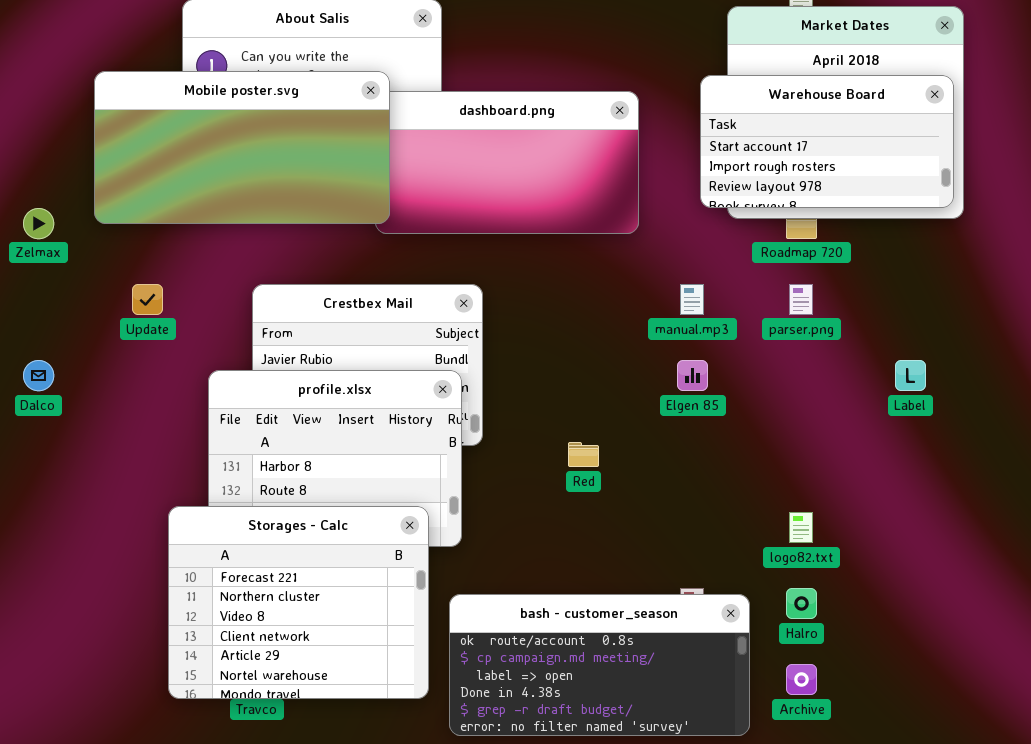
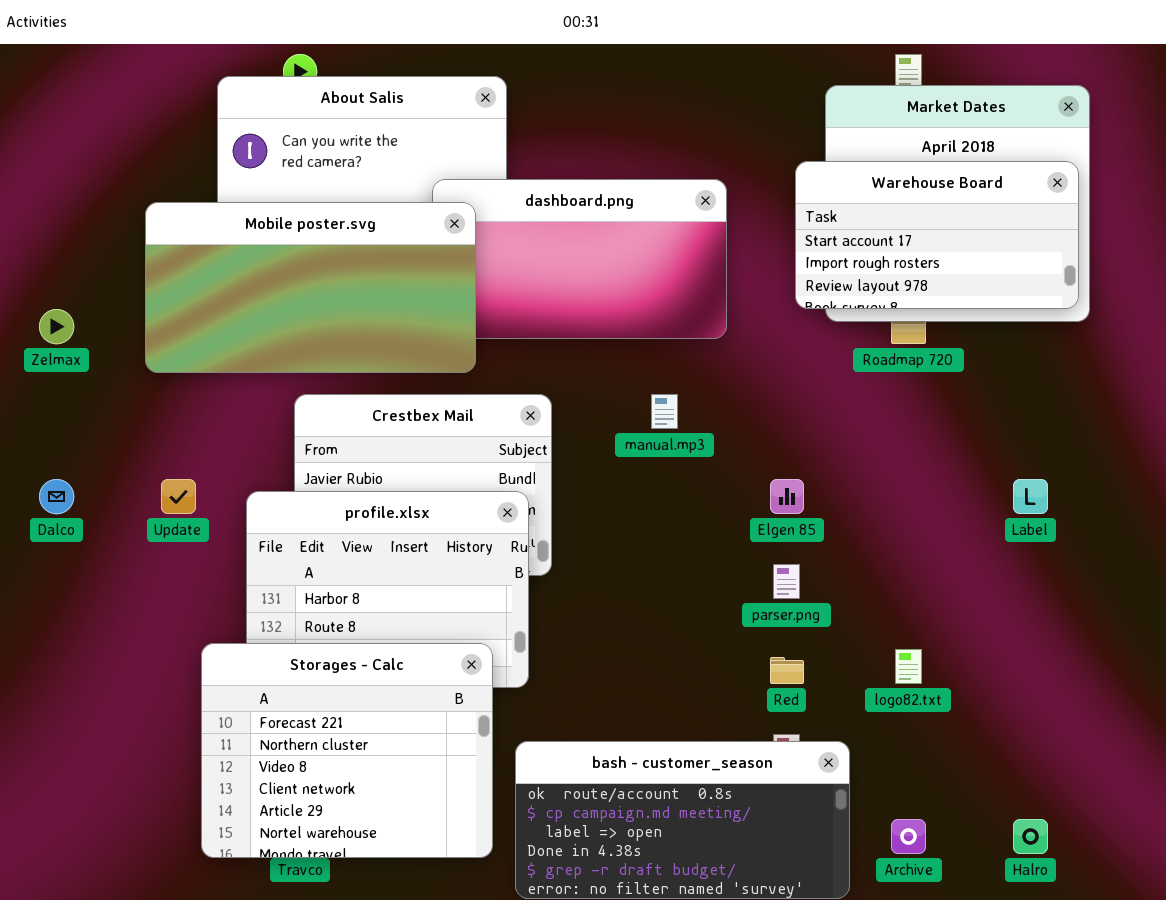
Mobile poster.svg: [94,71,390,224] -> [145,202,476,373], moved
Update: [132,284,163,315] -> [161,479,196,514], moved
manual.mp3: [680,284,704,315] -> [651,394,678,429], moved
parser.png: [789,284,813,315] -> [773,564,800,599], moved
Red: [568,442,599,467] -> [770,657,804,684], moved
Halro: [786,588,817,619] -> [1013,819,1048,854], moved

